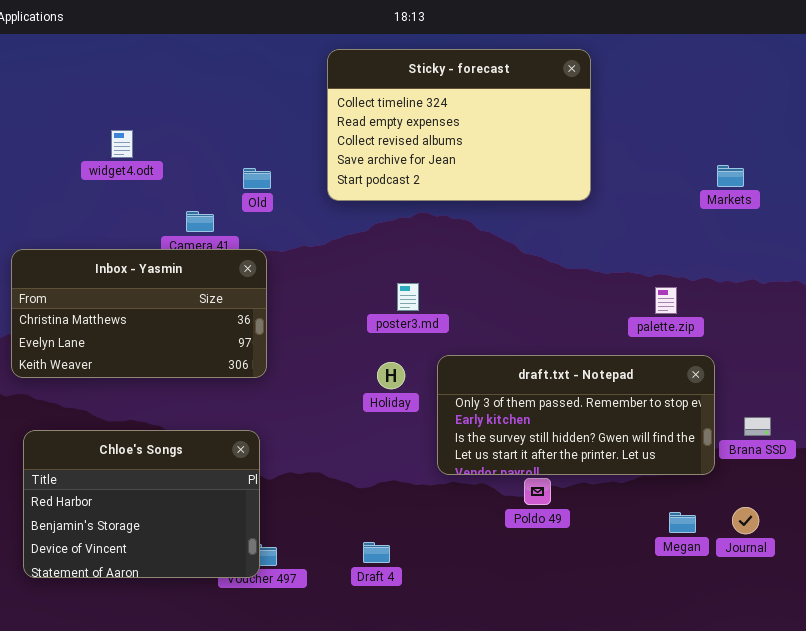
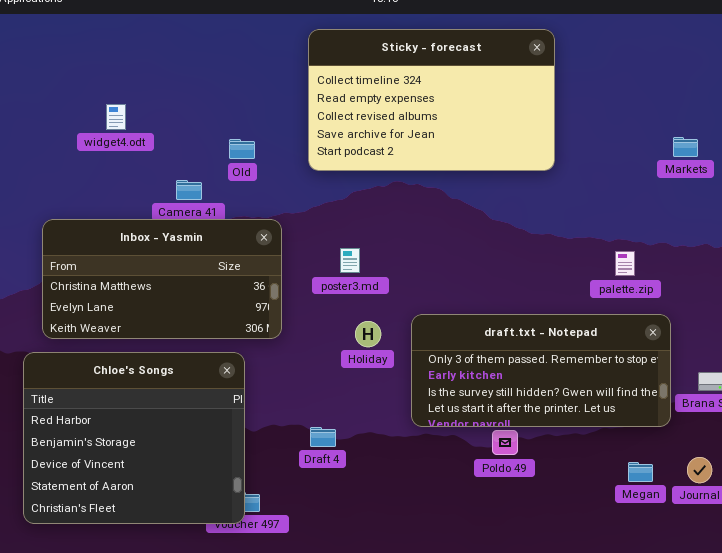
Inbox - Yasmin: [11,249,267,378] -> [42,219,282,339], moved
poster3.md: [397,283,419,311] -> [340,248,360,273], moved
Chloe's Songs: [23,430,260,578] -> [23,352,245,524], resized
Draft 4: [363,542,390,563] -> [310,427,336,447], moved

